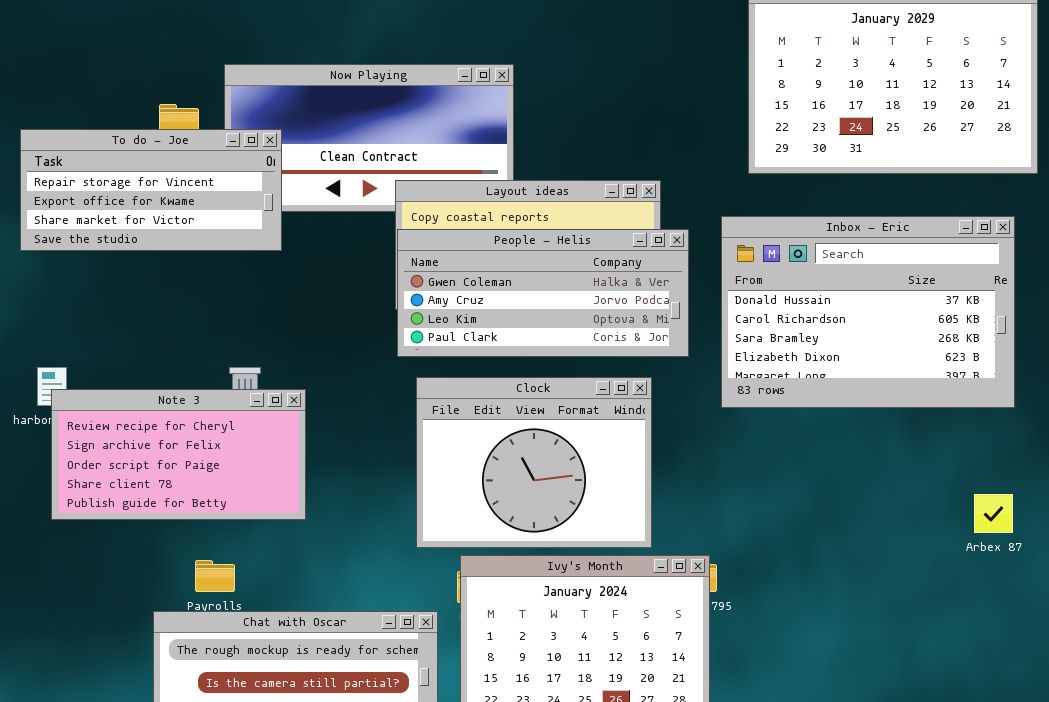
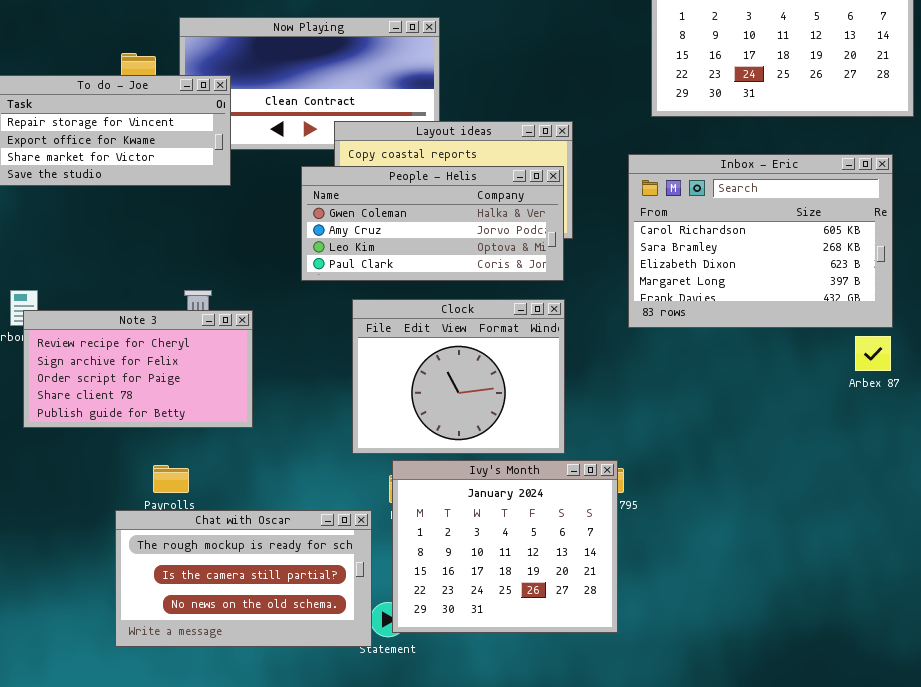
Inbox - Eric: [721,216,1015,408] -> [628,154,893,328], scrolled down 1 row
People - Helis: [397,229,689,357] -> [301,166,564,281], moved
Arbex 87: [974,494,1013,533] -> [855,336,891,371], moved

